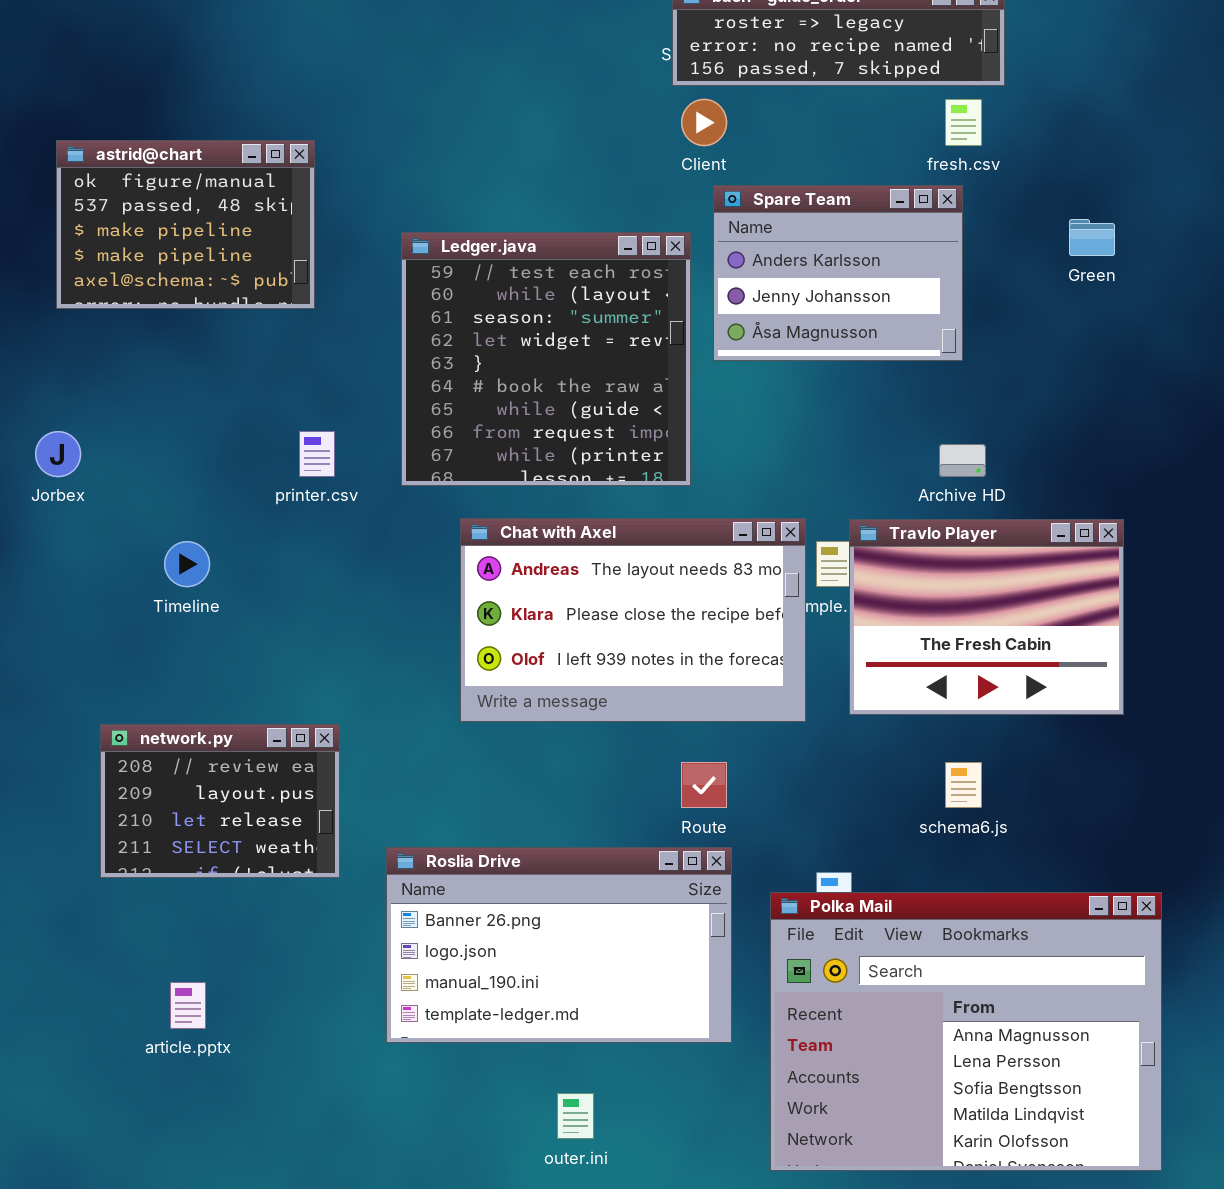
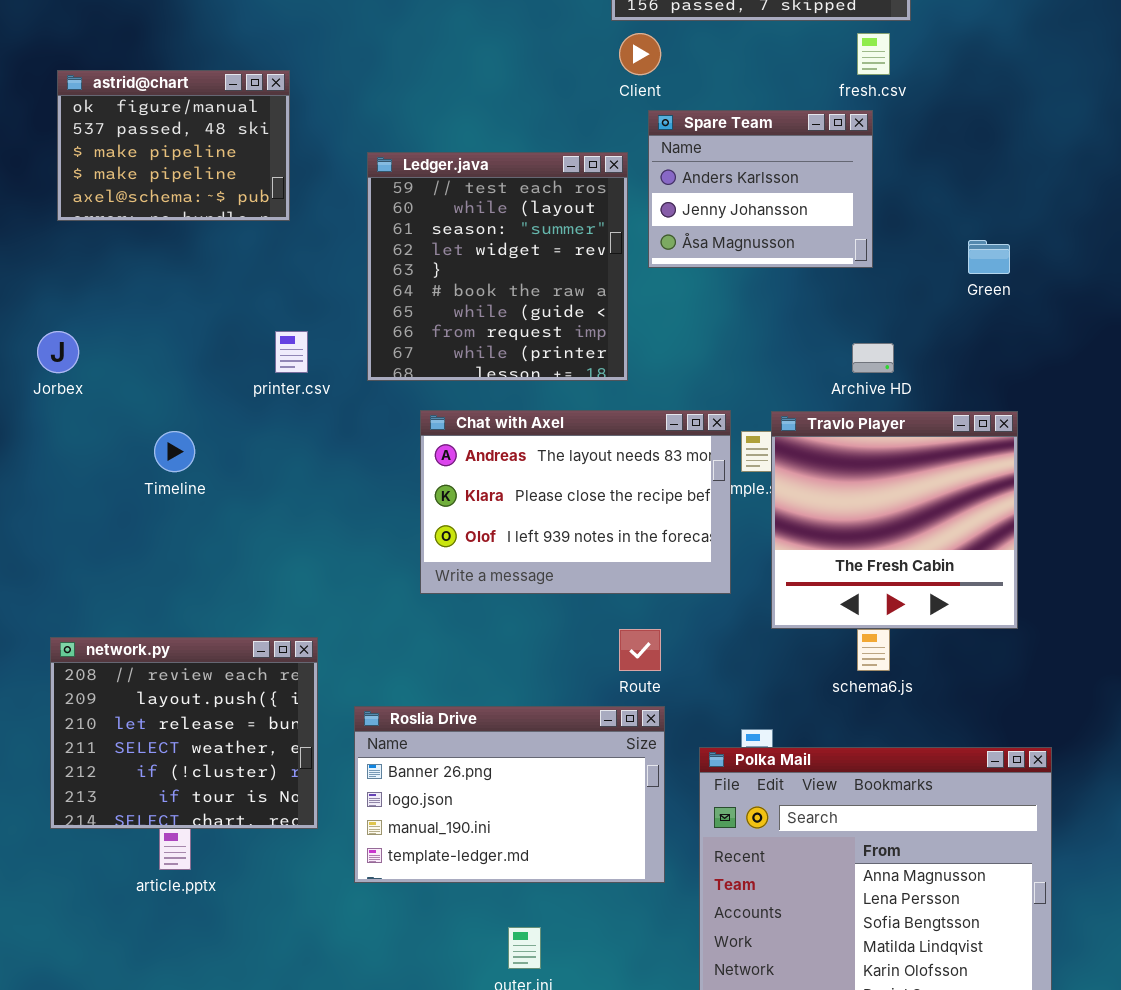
Green: [1069,219,1115,256] -> [968,240,1010,274], moved
Travlo Player: [849,519,1124,715] -> [771,411,1018,629], resized
network.py: [100,724,340,878] -> [50,637,318,829], moved, resized

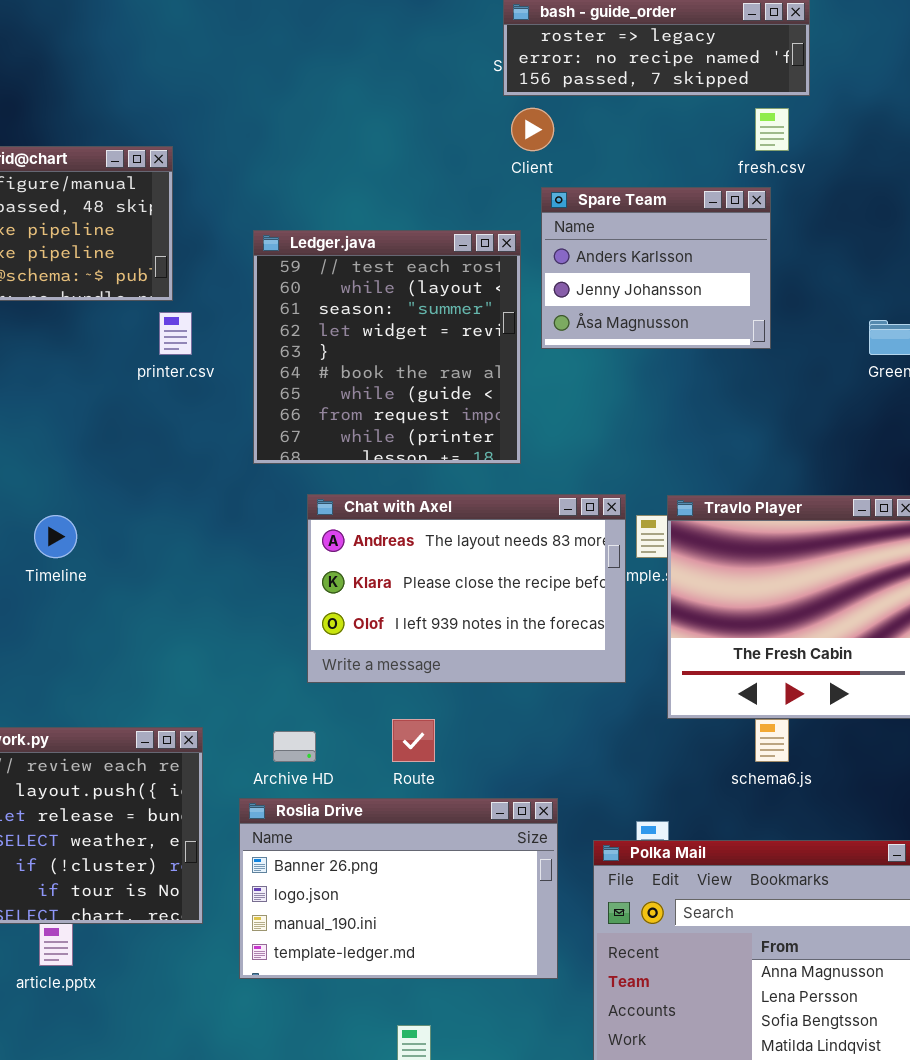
printer.csv: [275,331,308,373] -> [159,312,192,355], moved
Archive HD: [852,343,894,373] -> [273,731,316,762], moved
Route: [619,629,661,671] -> [392,719,435,762], moved

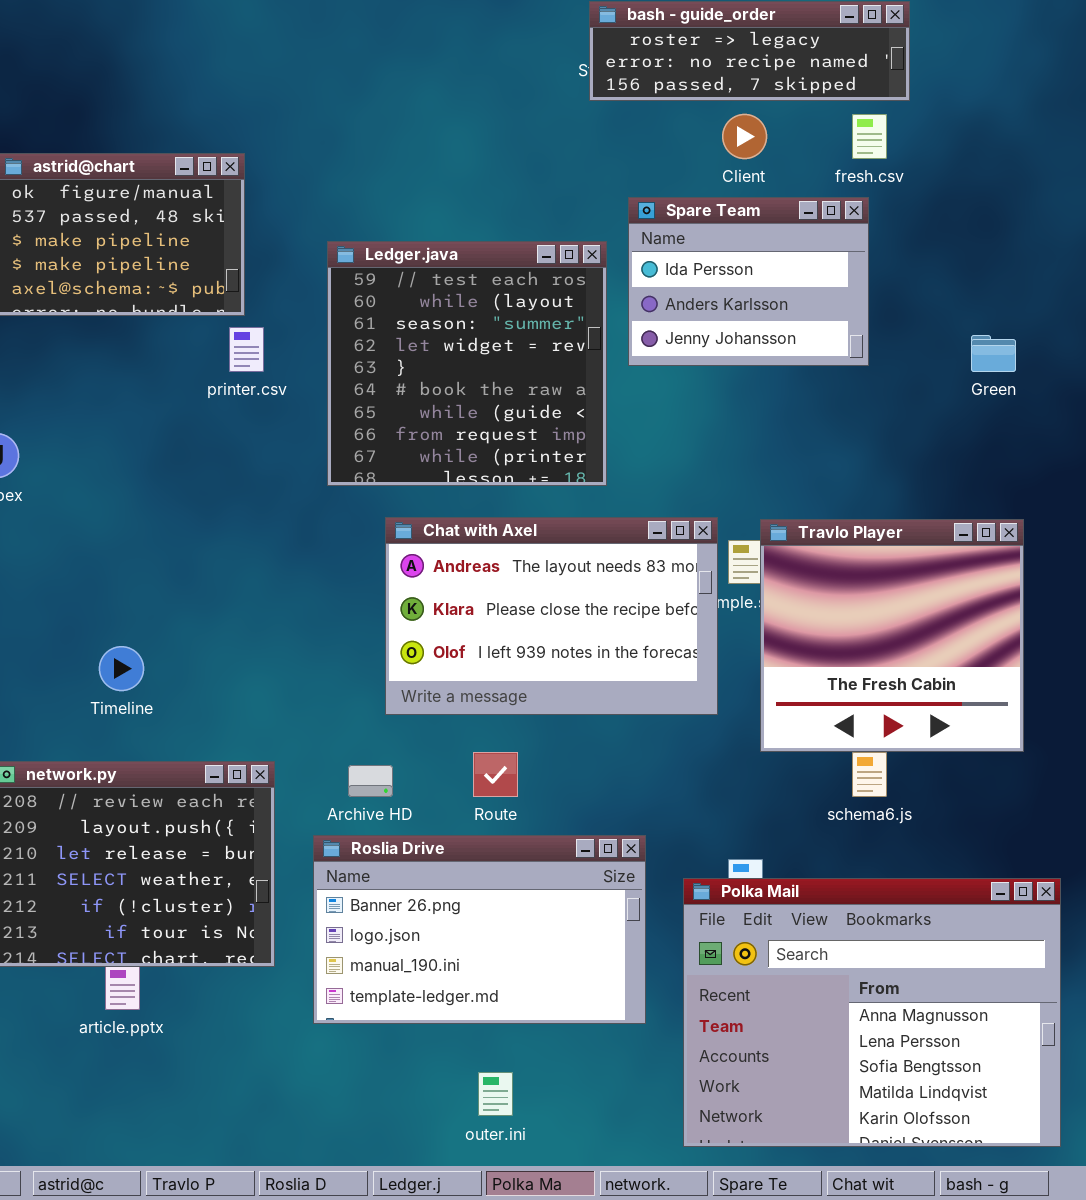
Client: [511,108,554,151] -> [722,114,767,159], moved
Spare Team: [541,187,771,349] -> [628,197,869,366], scrolled up 1 row
Timeline: [34,515,77,558] -> [99,646,144,691], moved

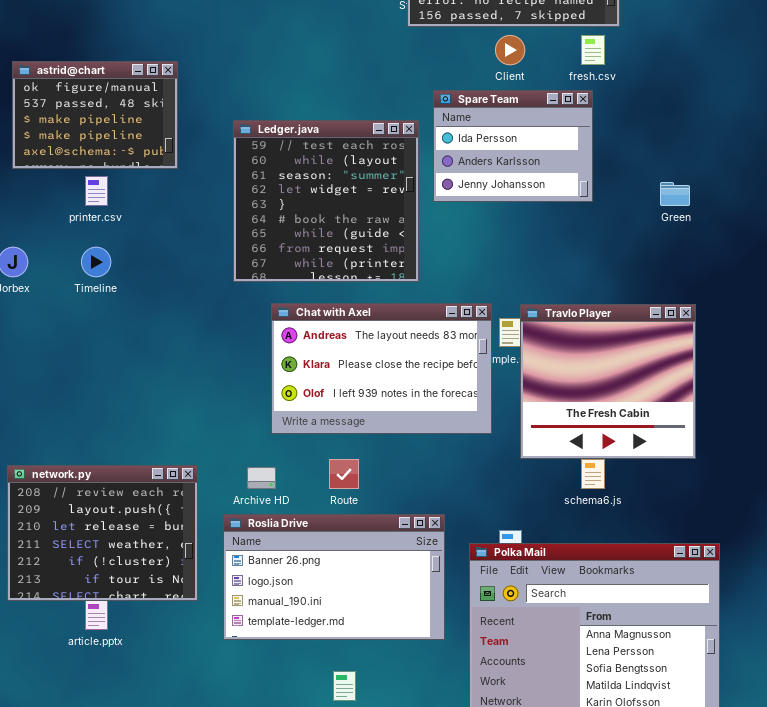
printer.csv: [229,327,264,372] -> [85,176,108,206], moved
Timeline: [99,646,144,691] -> [81,247,111,277], moved

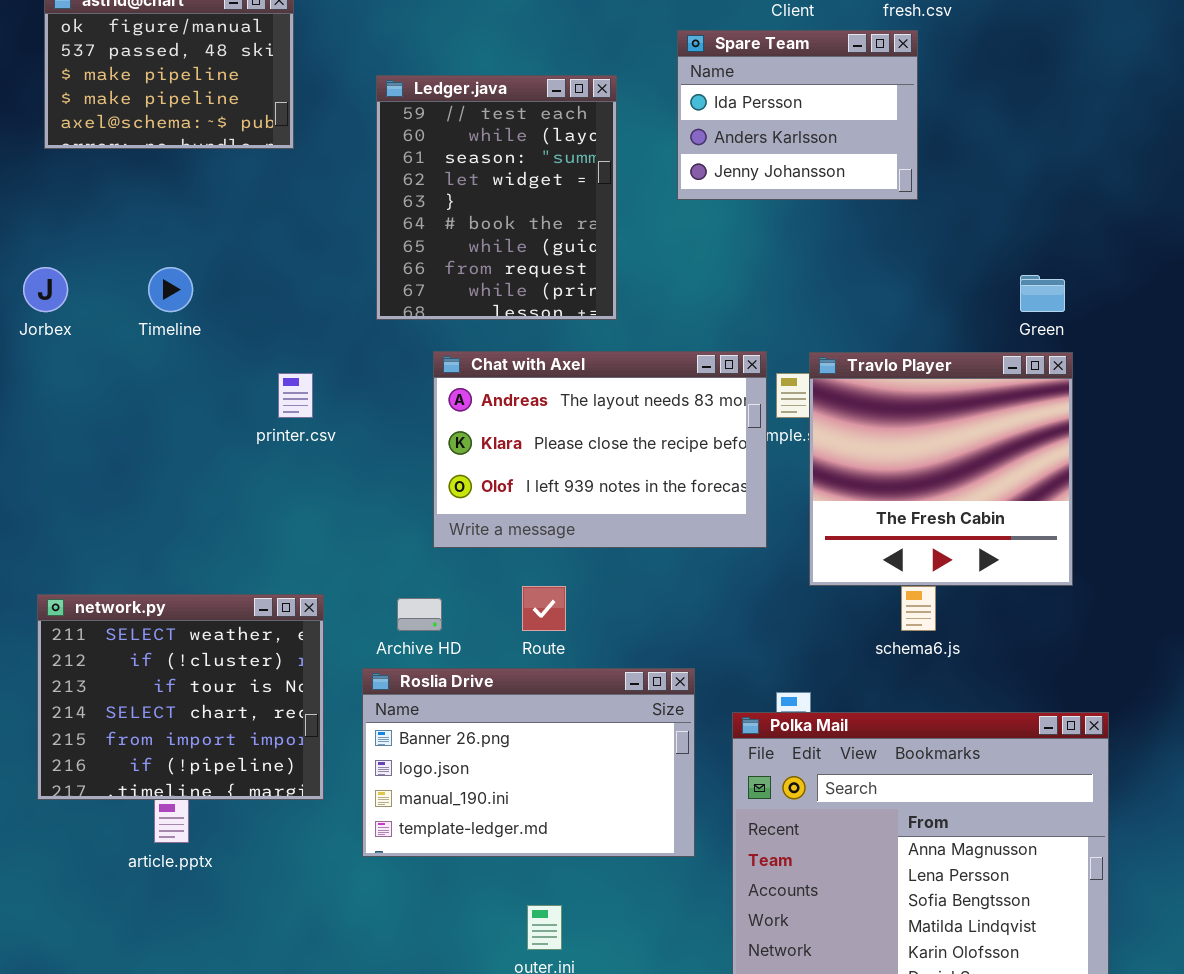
Ledger.java: [233,120,419,282] -> [376,75,617,320], resized
printer.csv: [85,176,108,206] -> [278,373,313,418], moved
Green: [660,182,690,206] -> [1020,275,1065,312], moved
network.py: [7,465,198,601] -> [37,594,324,800], scrolled down 3 rows

